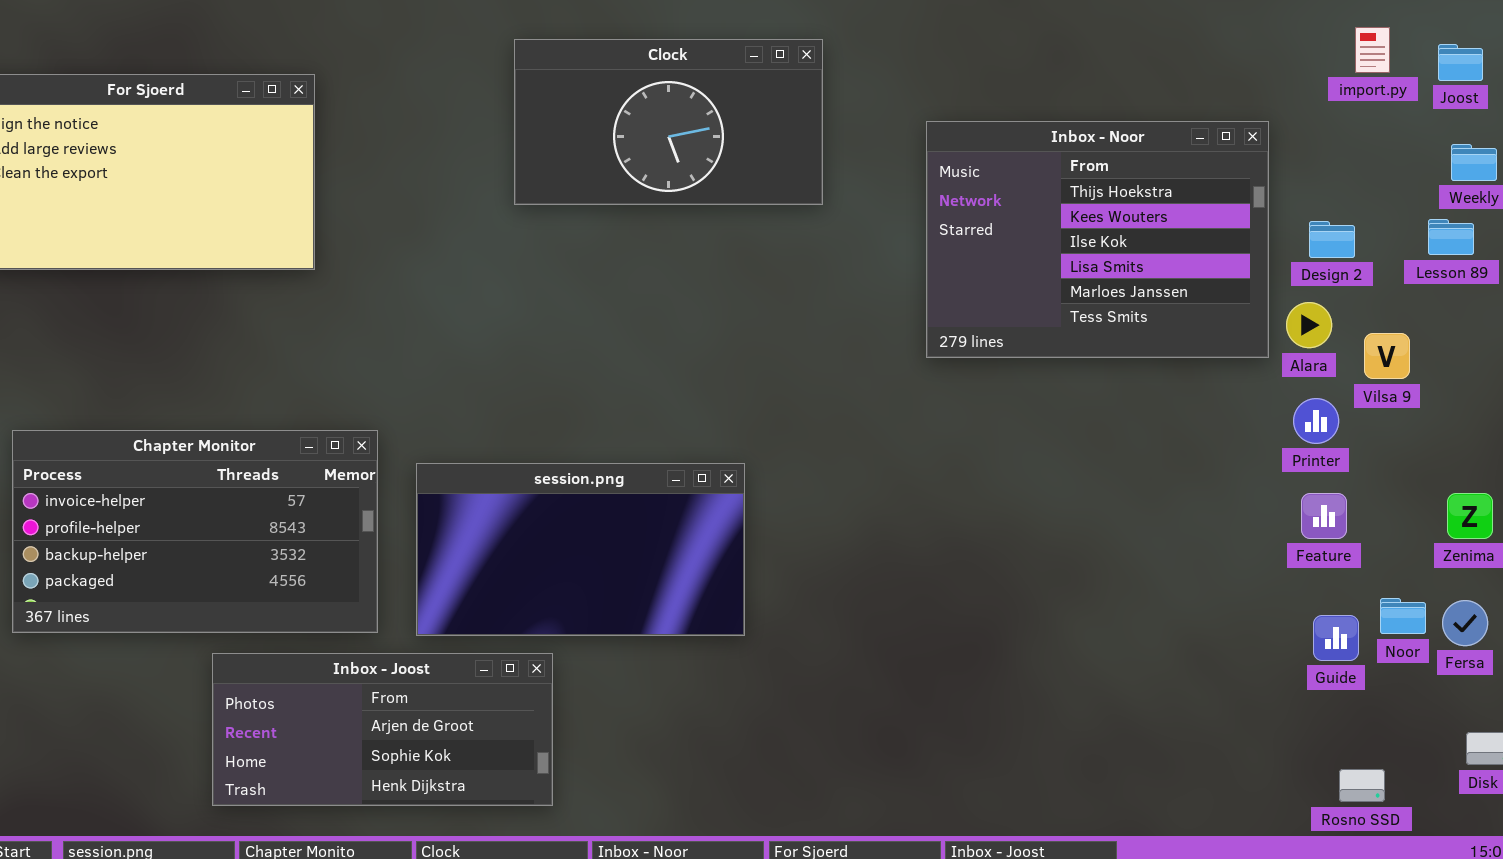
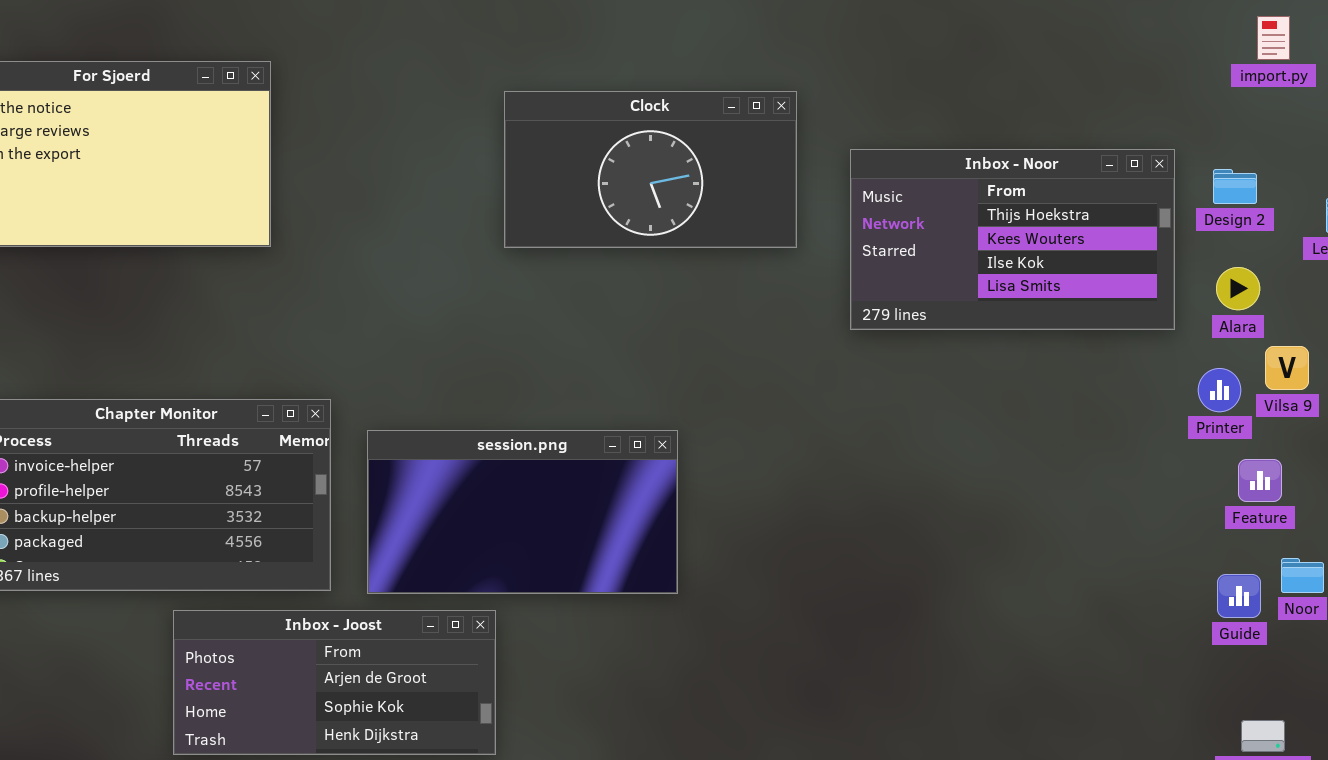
Clock: [514,39,823,205] -> [504,91,797,248], moved
Inbox - Noor: [926,121,1269,358] -> [850,149,1175,330], resized
Design 2: [1309,221,1355,258] -> [1213,169,1257,204], moved
Alara: [1286,302,1332,348] -> [1216,267,1260,310], moved
Vilsa 9: [1364,333,1410,379] -> [1265,346,1309,390], moved
Feature: [1301,493,1347,539] -> [1238,459,1282,502], moved

